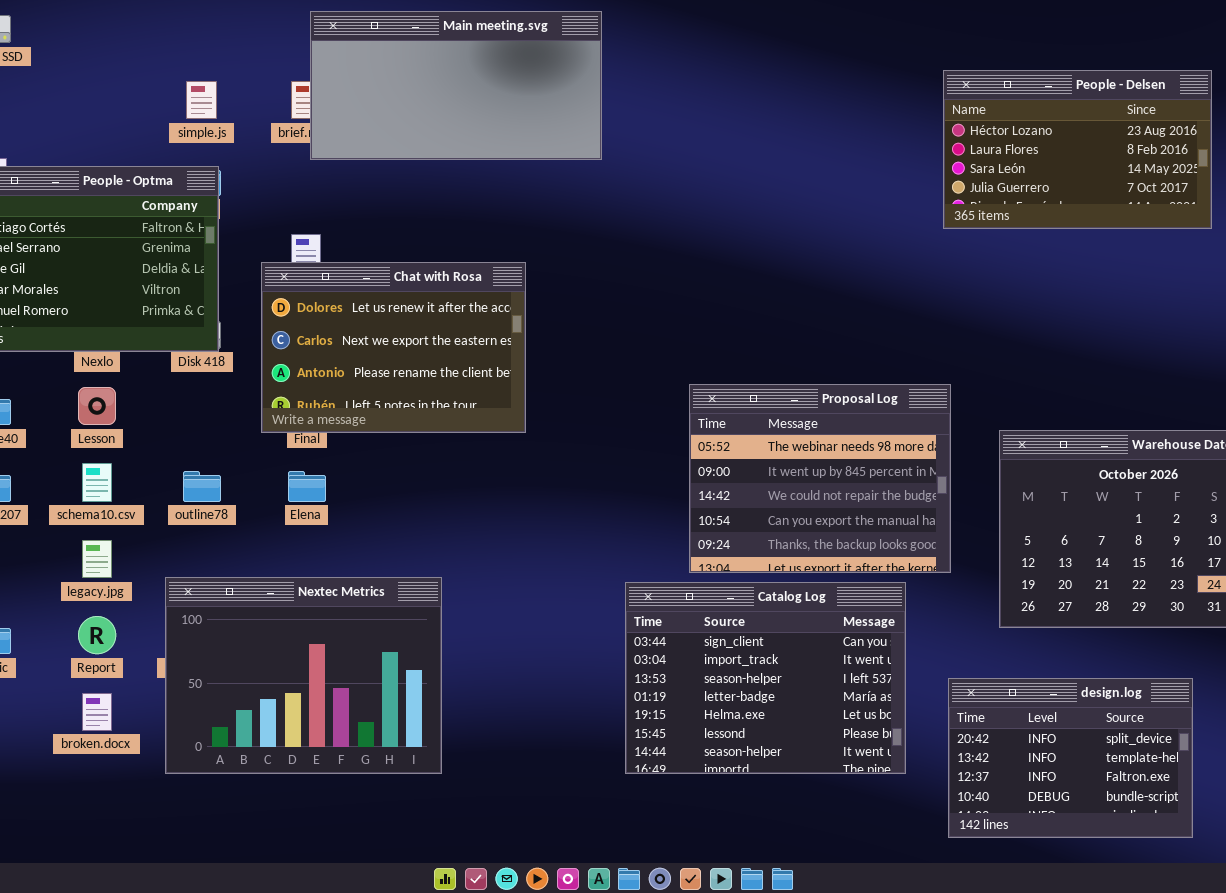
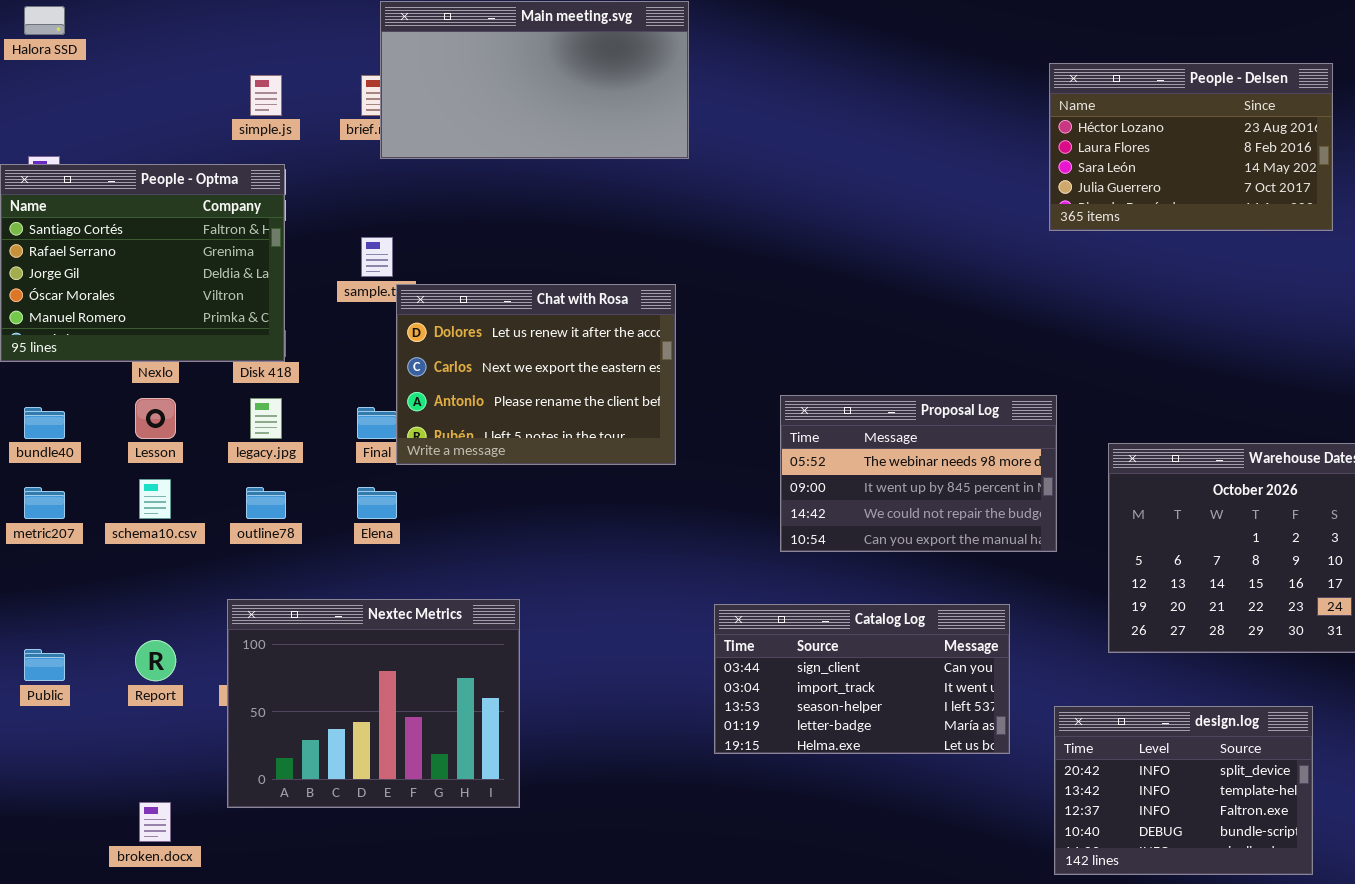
Chat with Rosa: [261,262,526,433] -> [396,284,676,465], moved
Proposal Log: [689,384,951,573] -> [780,395,1057,552], resized
legacy.jpg: [82,540,112,578] -> [250,398,282,439], moved
Catalog Log: [625,582,906,774] -> [714,604,1010,754], resized
broken.docx: [82,693,112,731] -> [139,802,171,842], moved

